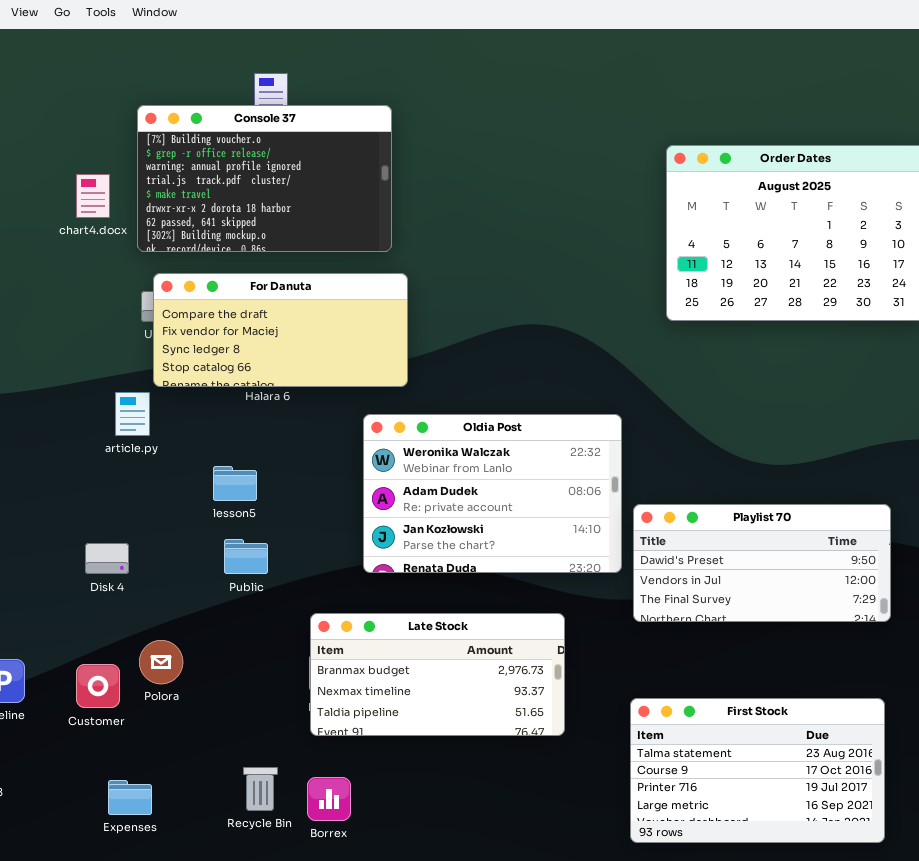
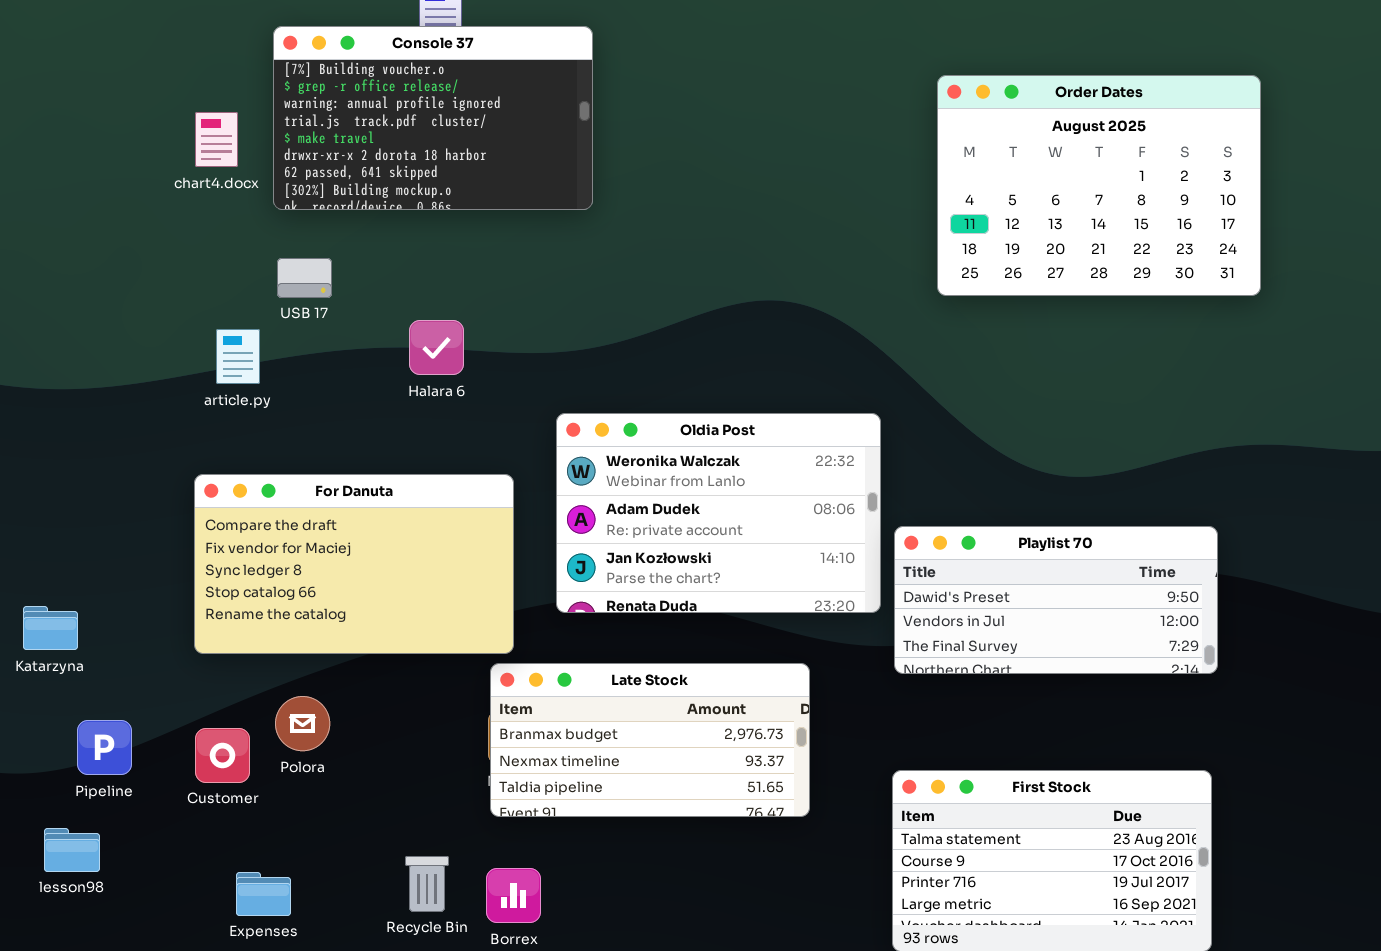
For Danuta: [153,273,408,387] -> [194,474,514,654], moved, resized
article.py: [115,392,150,436] -> [216,329,260,384], moved

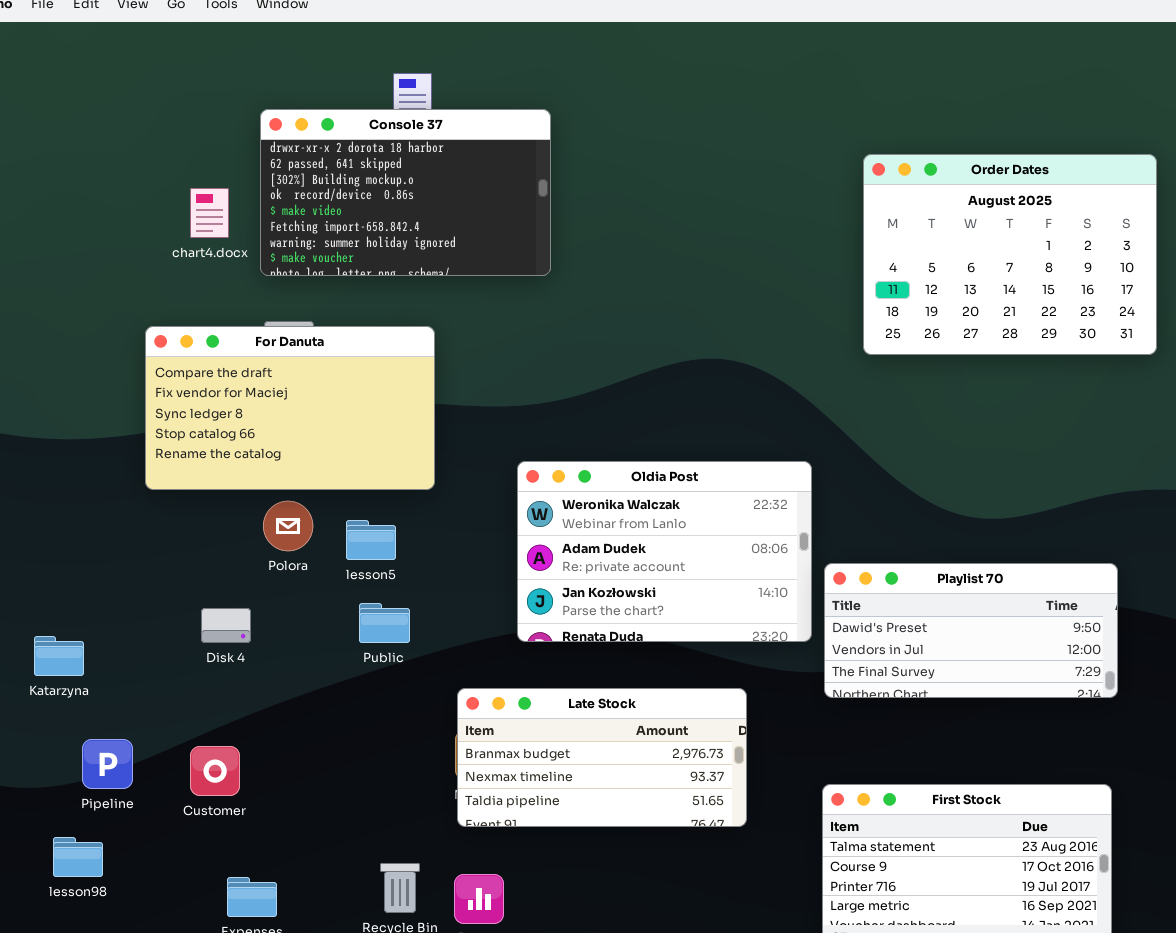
Console 37: [273,26,593,210] -> [260,109,551,276], scrolled down 5 rows
For Danuta: [194,474,514,654] -> [145,326,435,490], moved
Polora: [275,696,330,751] -> [263,501,313,551], moved

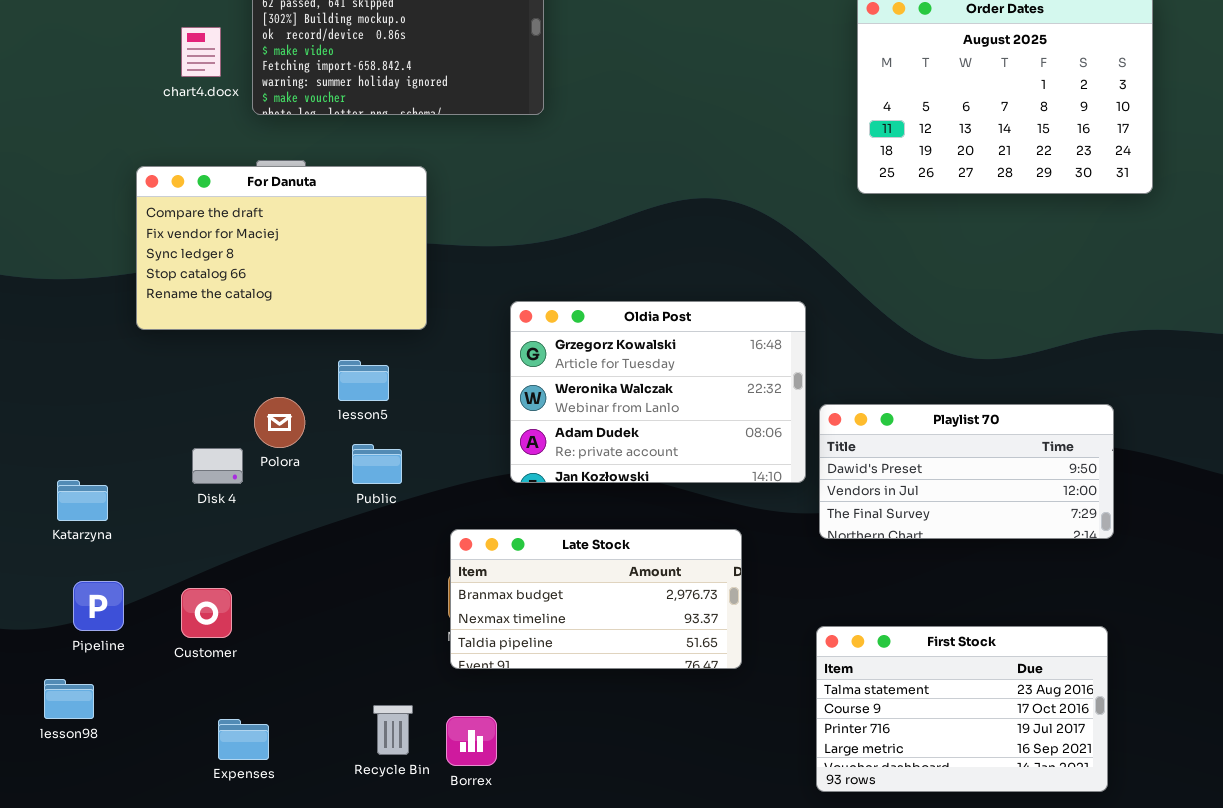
Oldia Post: [517,461,812,642] -> [510,301,806,483], scrolled up 1 row
Polora: [263,501,313,551] -> [254,397,305,448], moved
Katarzyna: [34,636,84,676] -> [57,480,108,521], moved

